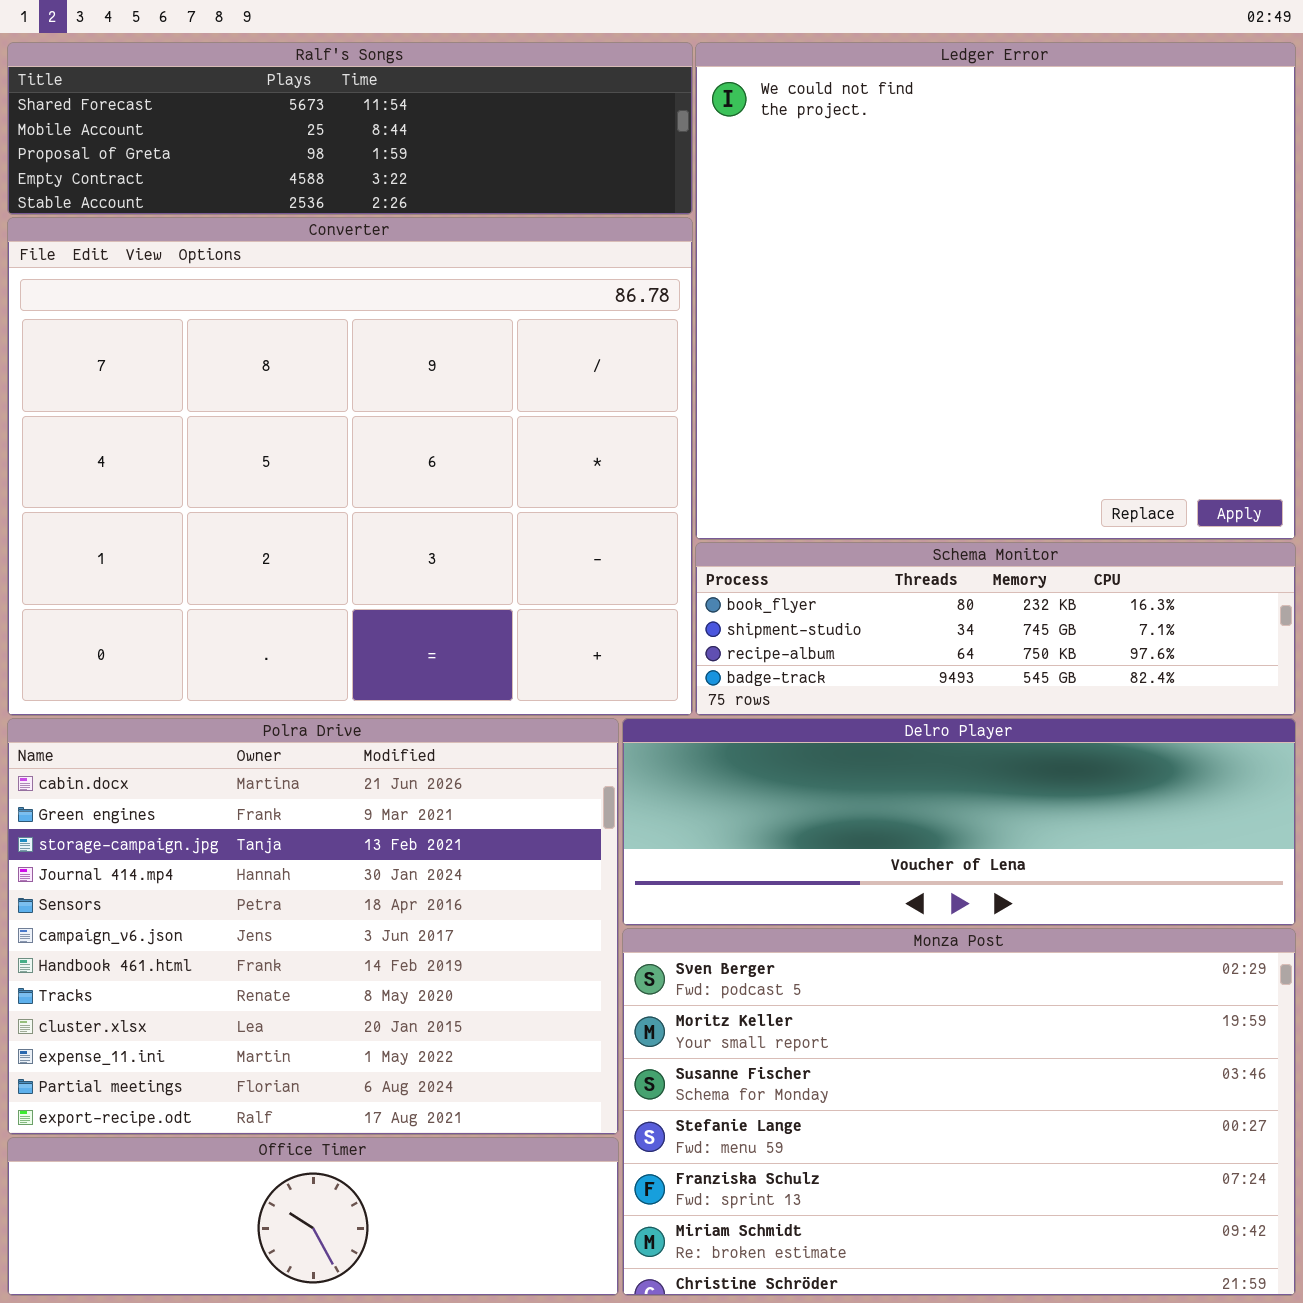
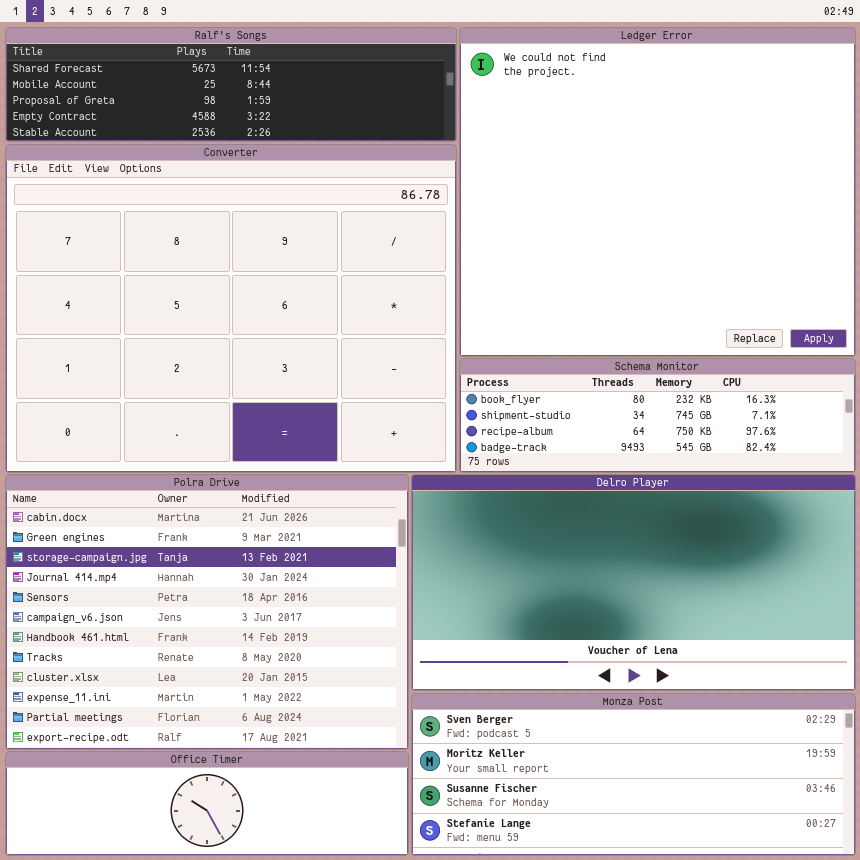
Delro Player: [622,718,1296,926] -> [411,474,856,691], resized
Monza Post: [622,928,1296,1296] -> [411,693,856,856], resized

